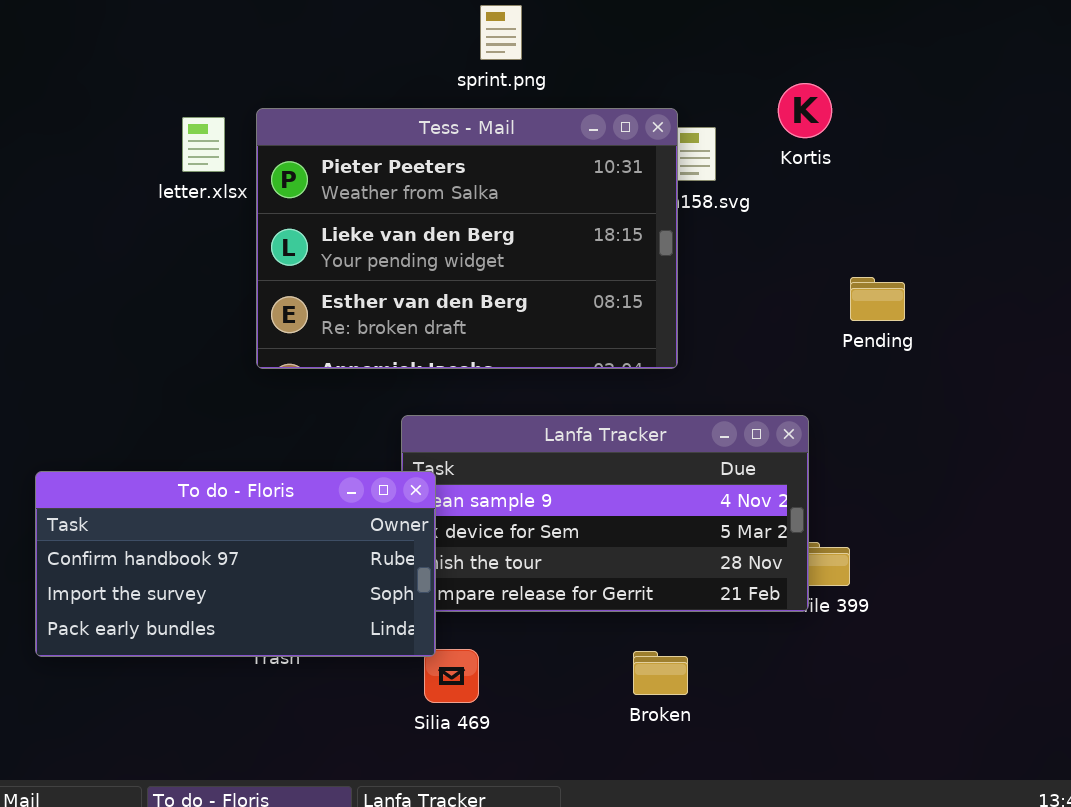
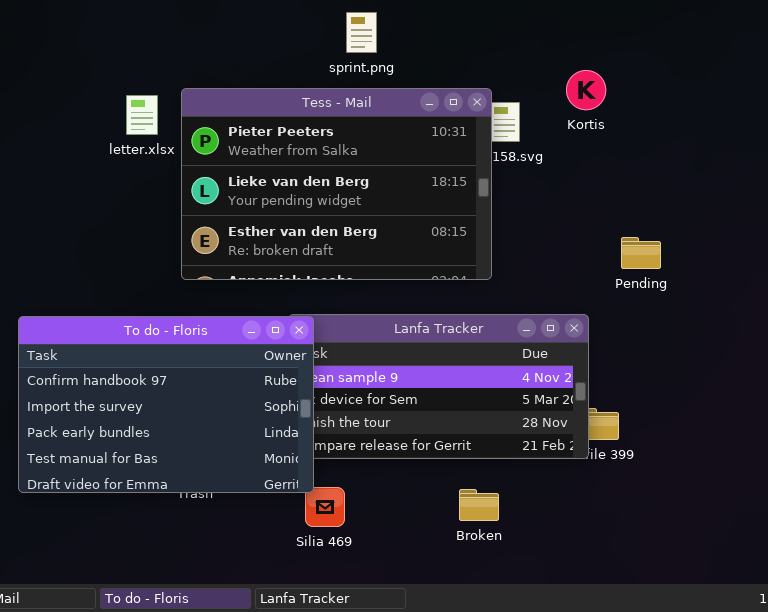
Pending: [850,277,905,321] -> [621,237,661,269], moved
To do - Floris: [35,471,436,657] -> [18,316,314,493], resized

